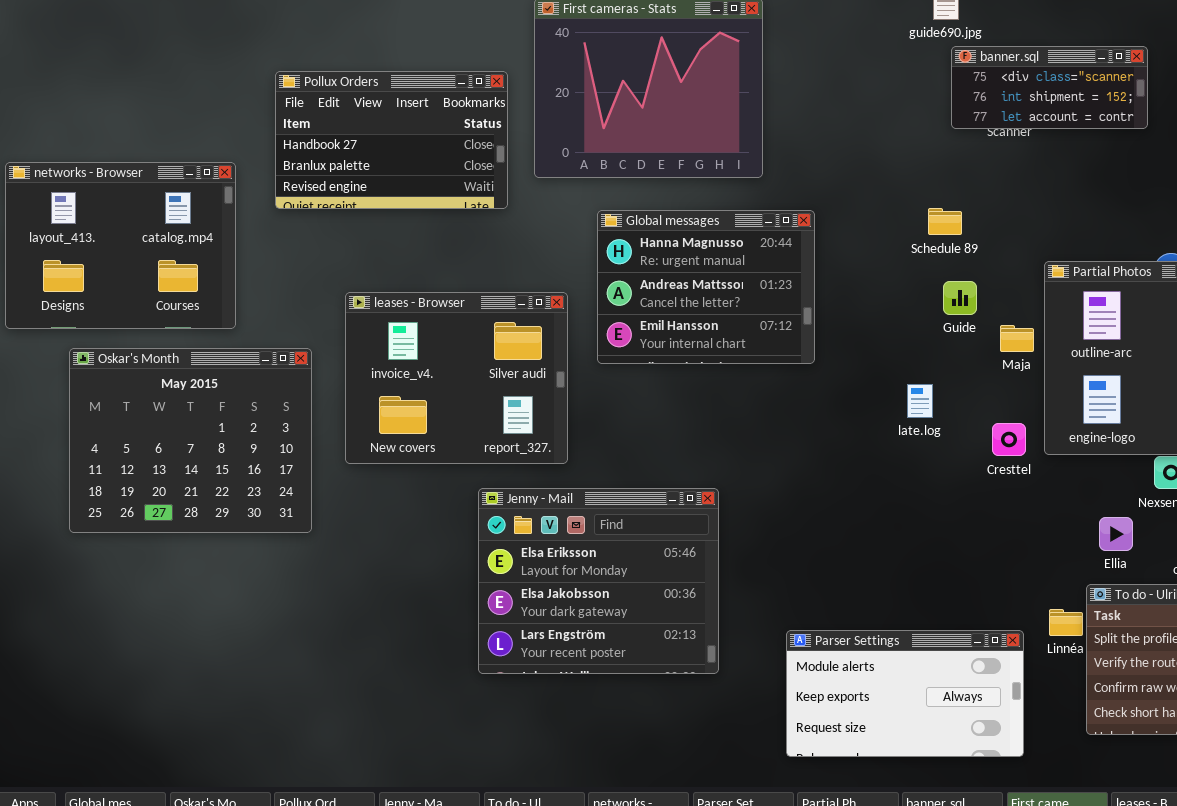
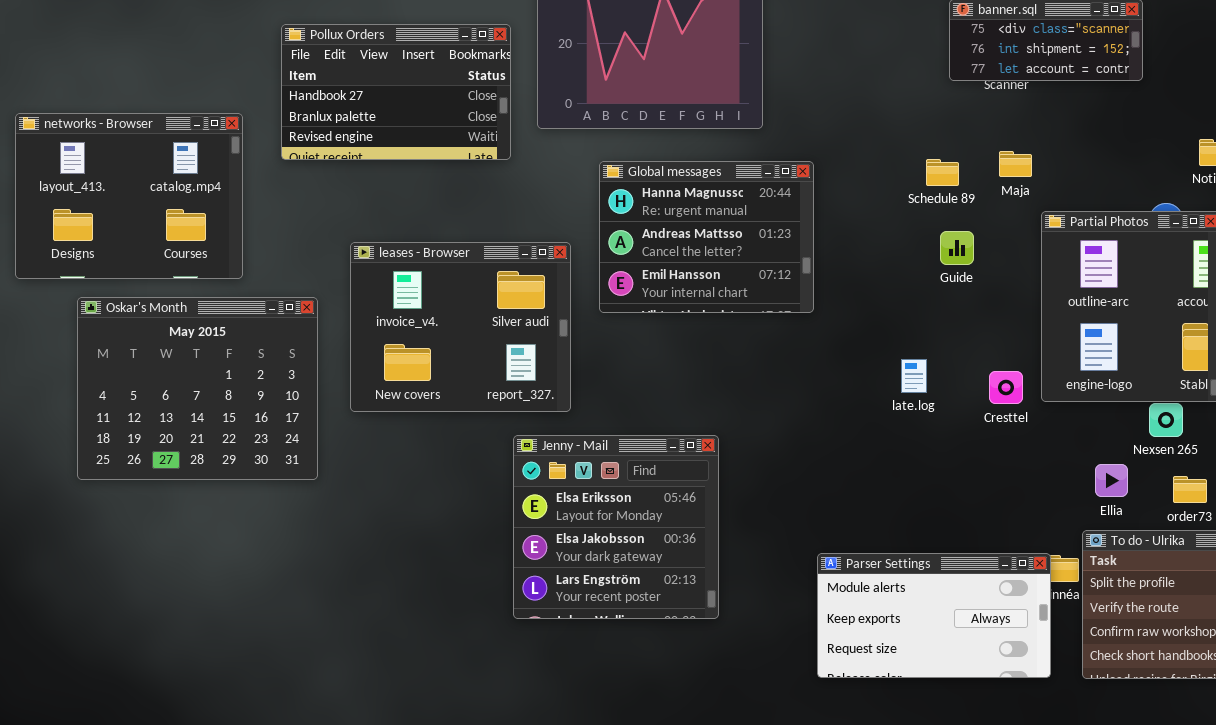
Maja: [1000,325,1034,352] -> [999,151,1032,177], moved
late.log: [907,384,933,418] -> [901,359,927,393], moved
Jenny - Mail: [478,488,719,674] -> [513,435,719,619], resized
Parser Settings: [786,630,1024,757] -> [817,553,1051,678], moved

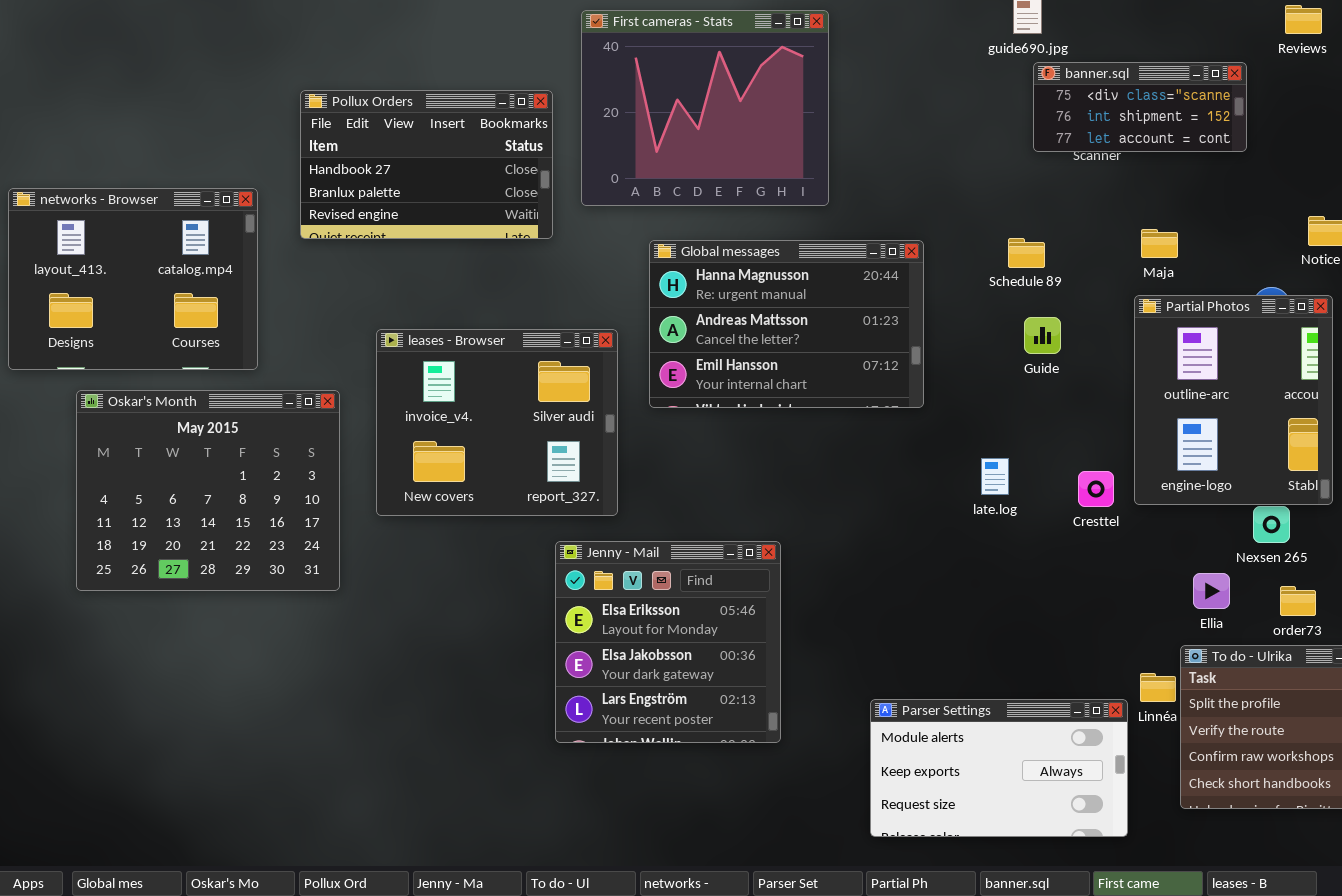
Maja: [999,151,1032,177] -> [1141,229,1178,258], moved
Global messages: [599,161,814,313] -> [649,240,924,408], resized
Parser Settings: [817,553,1051,678] -> [870,699,1128,837], moved

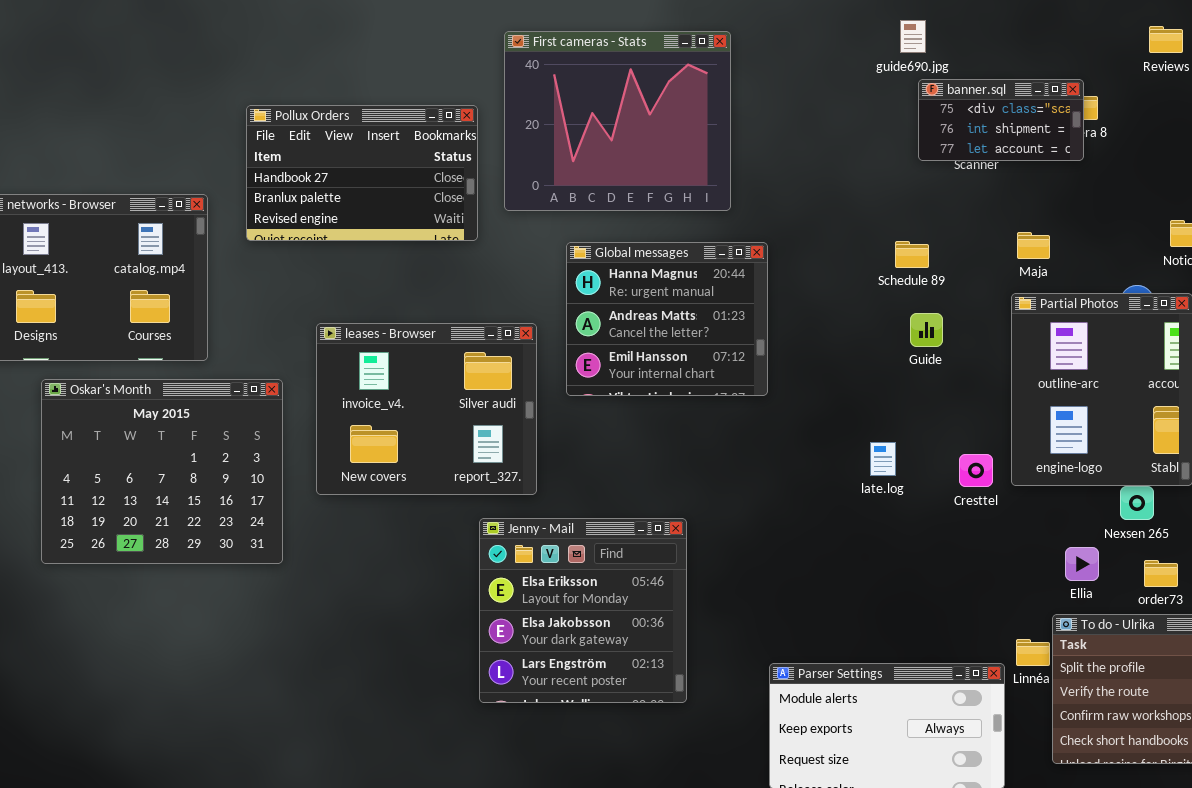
banner.sql: [1033,62,1247,152] -> [918,79,1084,161], resized
Global messages: [649,240,924,408] -> [566,242,768,396], resized

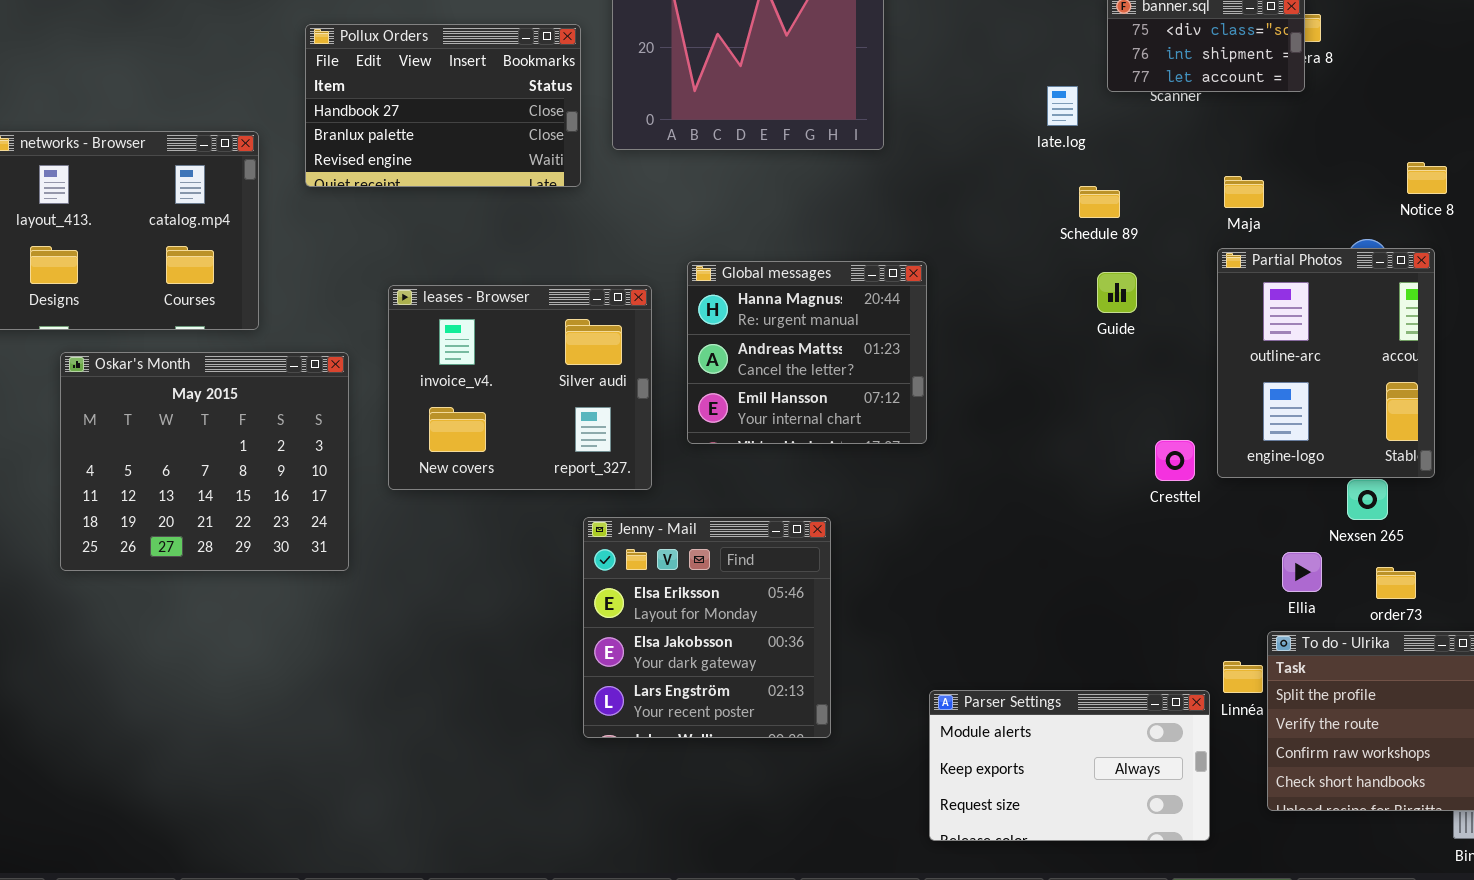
Global messages: [566,242,768,396] -> [687,261,927,444], moved
late.log: [870,442,896,476] -> [1047,86,1078,126], moved

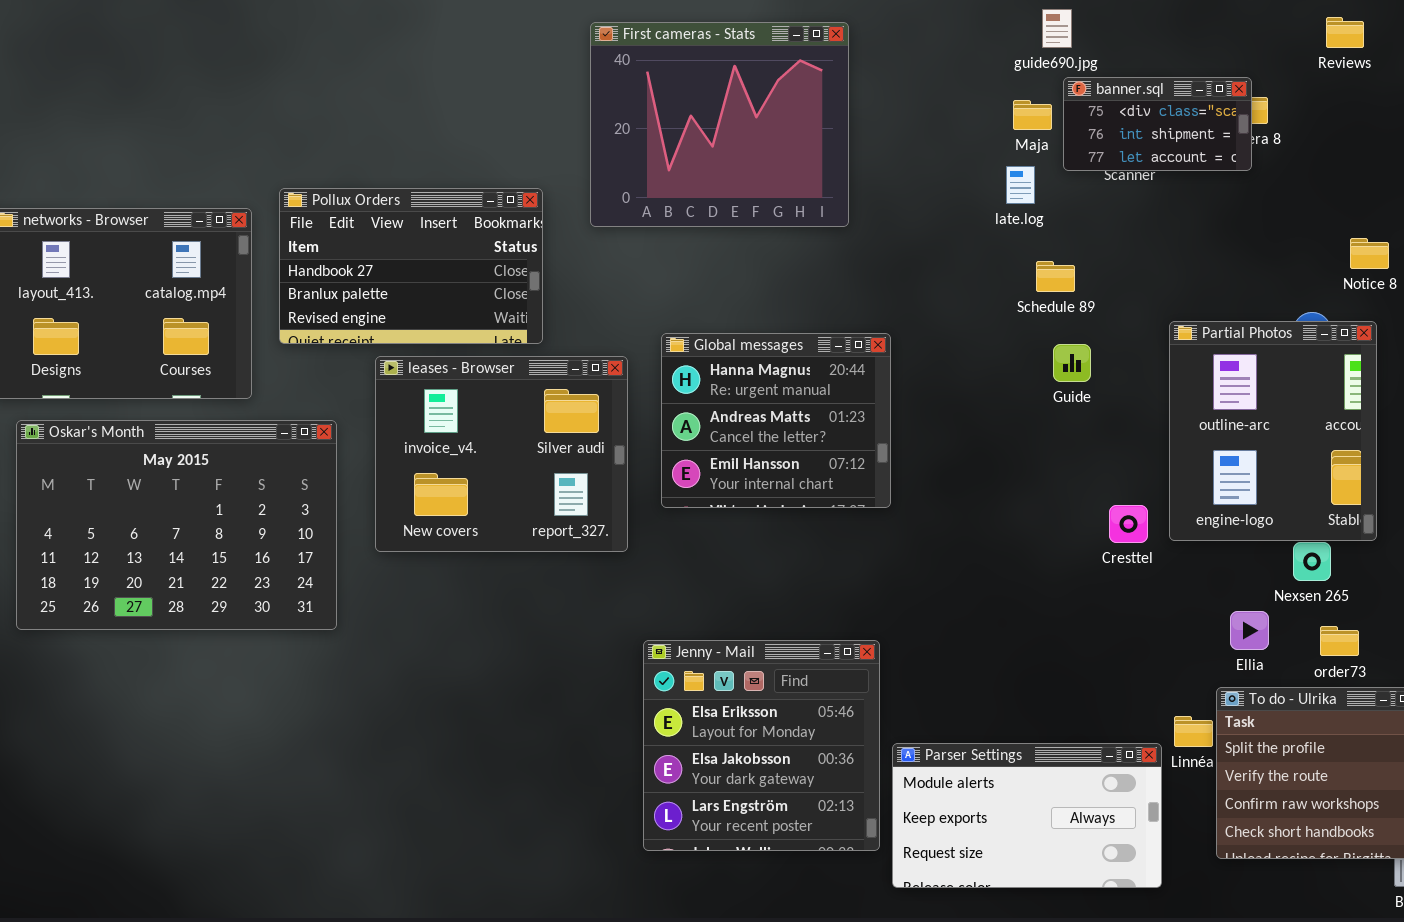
Pollux Orders: [305,24,581,187] -> [279,188,543,344], moved
Maja: [1224,176,1264,208] -> [1013,100,1052,130], moved
Oskar's Month: [60,352,349,571] -> [16,420,337,630], resized
Jenny - Mail: [583,517,831,738] -> [643,640,880,851], moved

